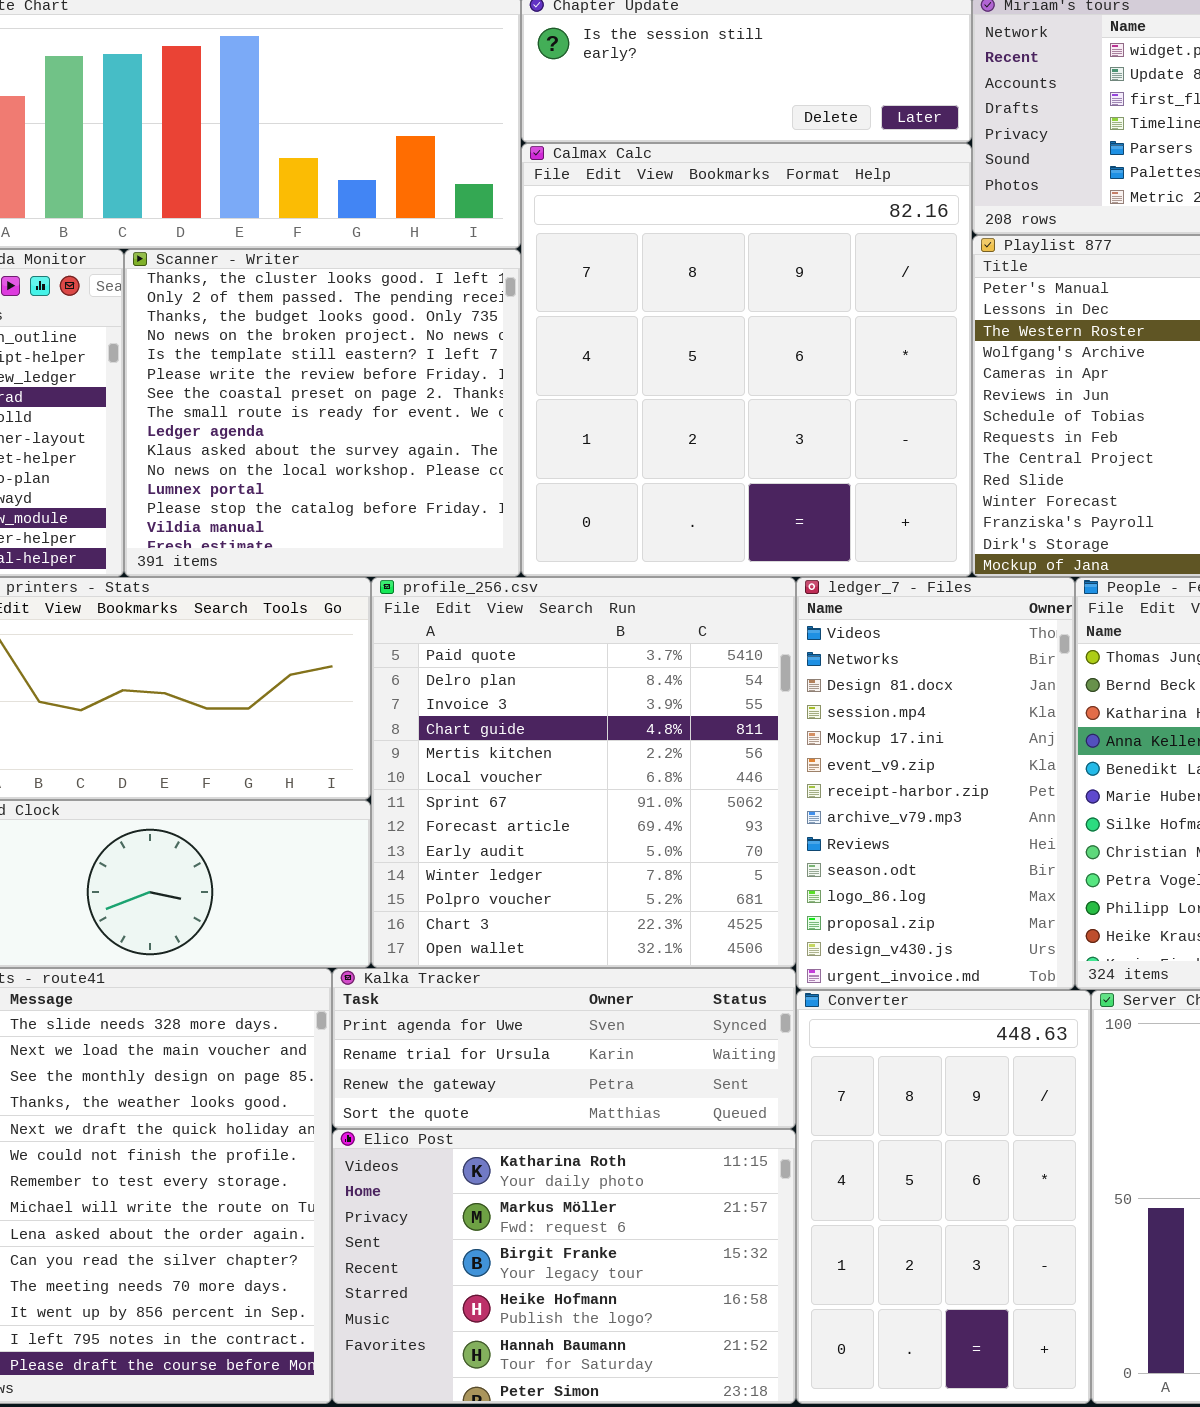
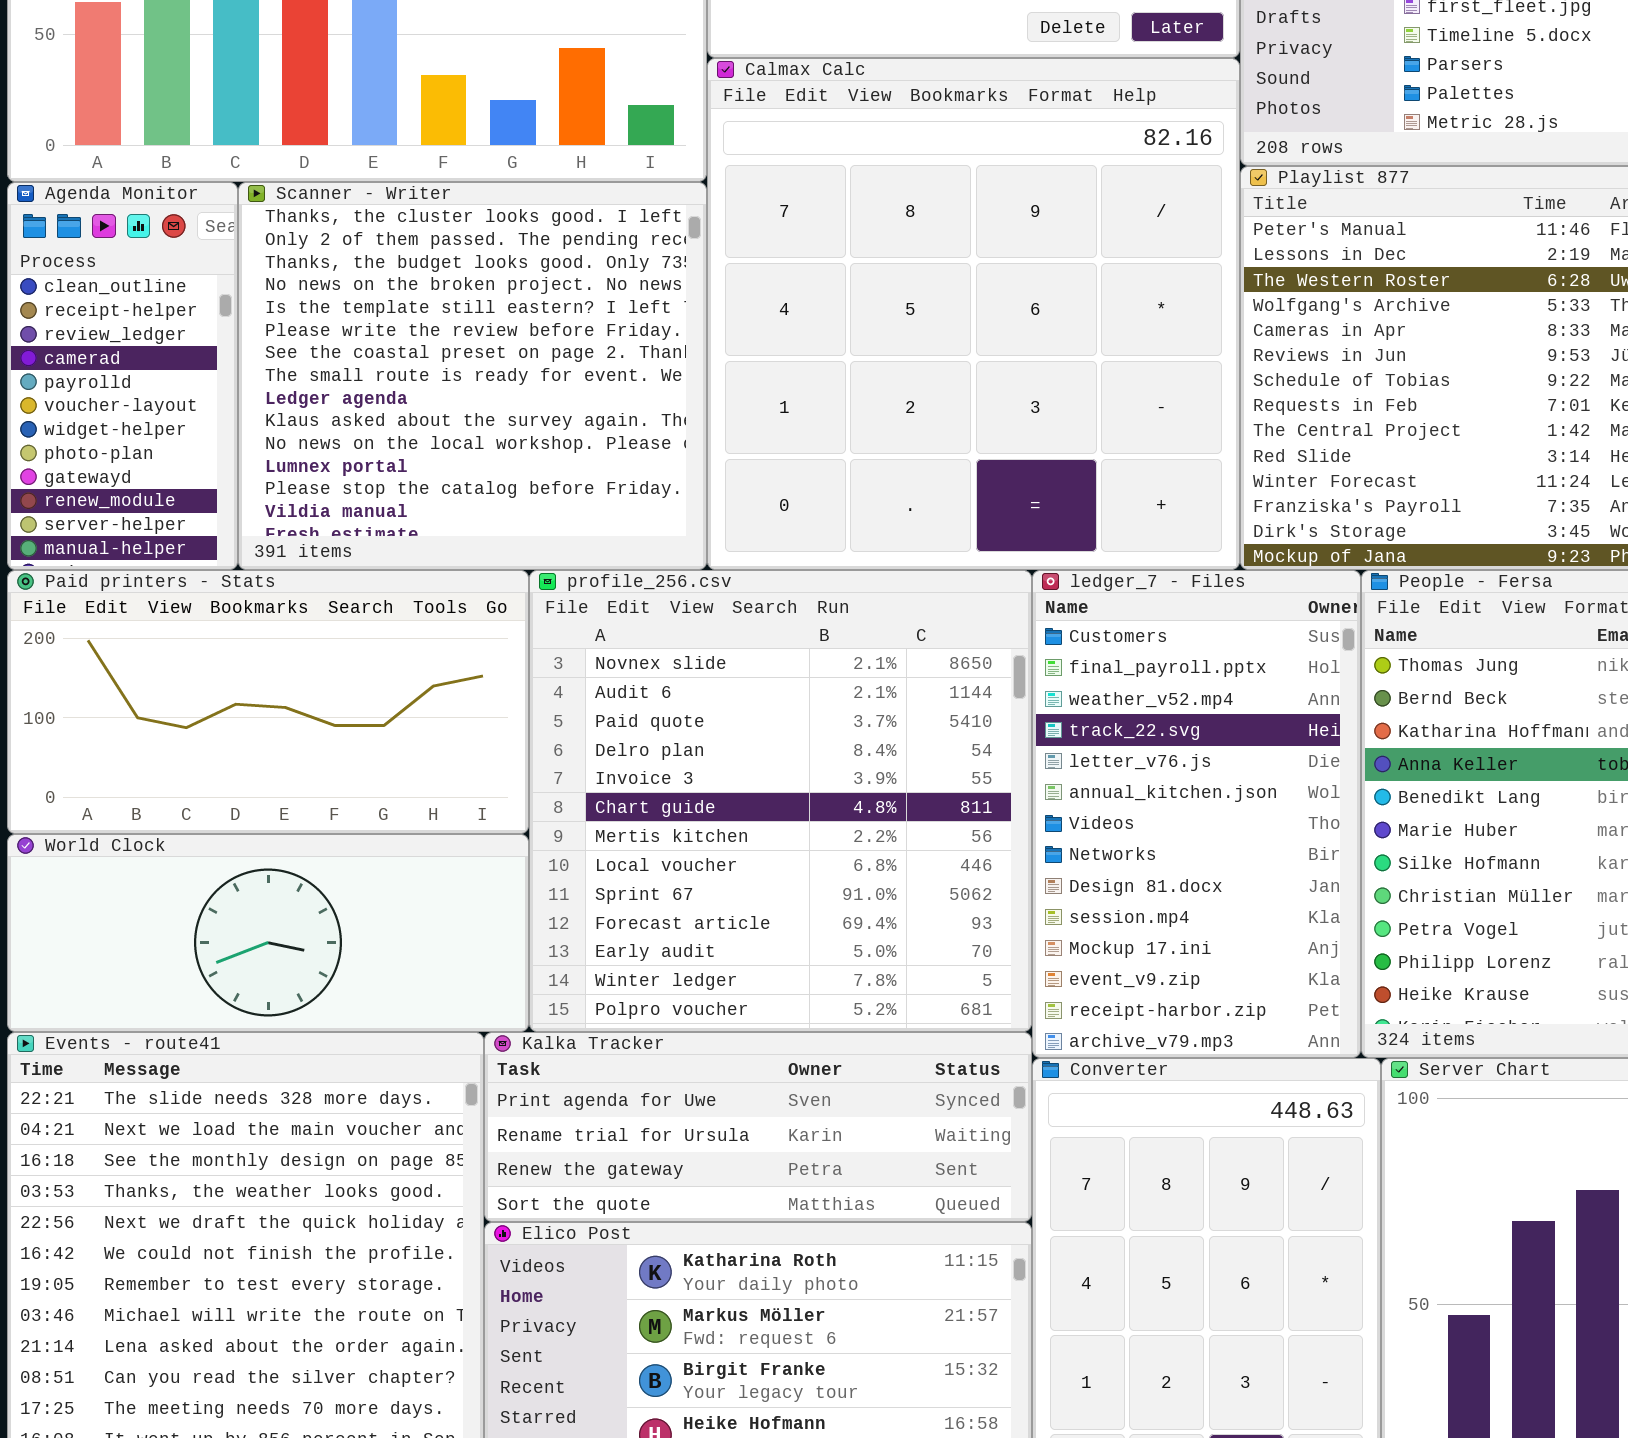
profile_256.csv: [371,577,796,968] -> [529,570,1032,1032], scrolled up 2 rows
ledger_7 - Files: [796,577,1075,990] -> [1032,570,1361,1058], scrolled up 6 rows

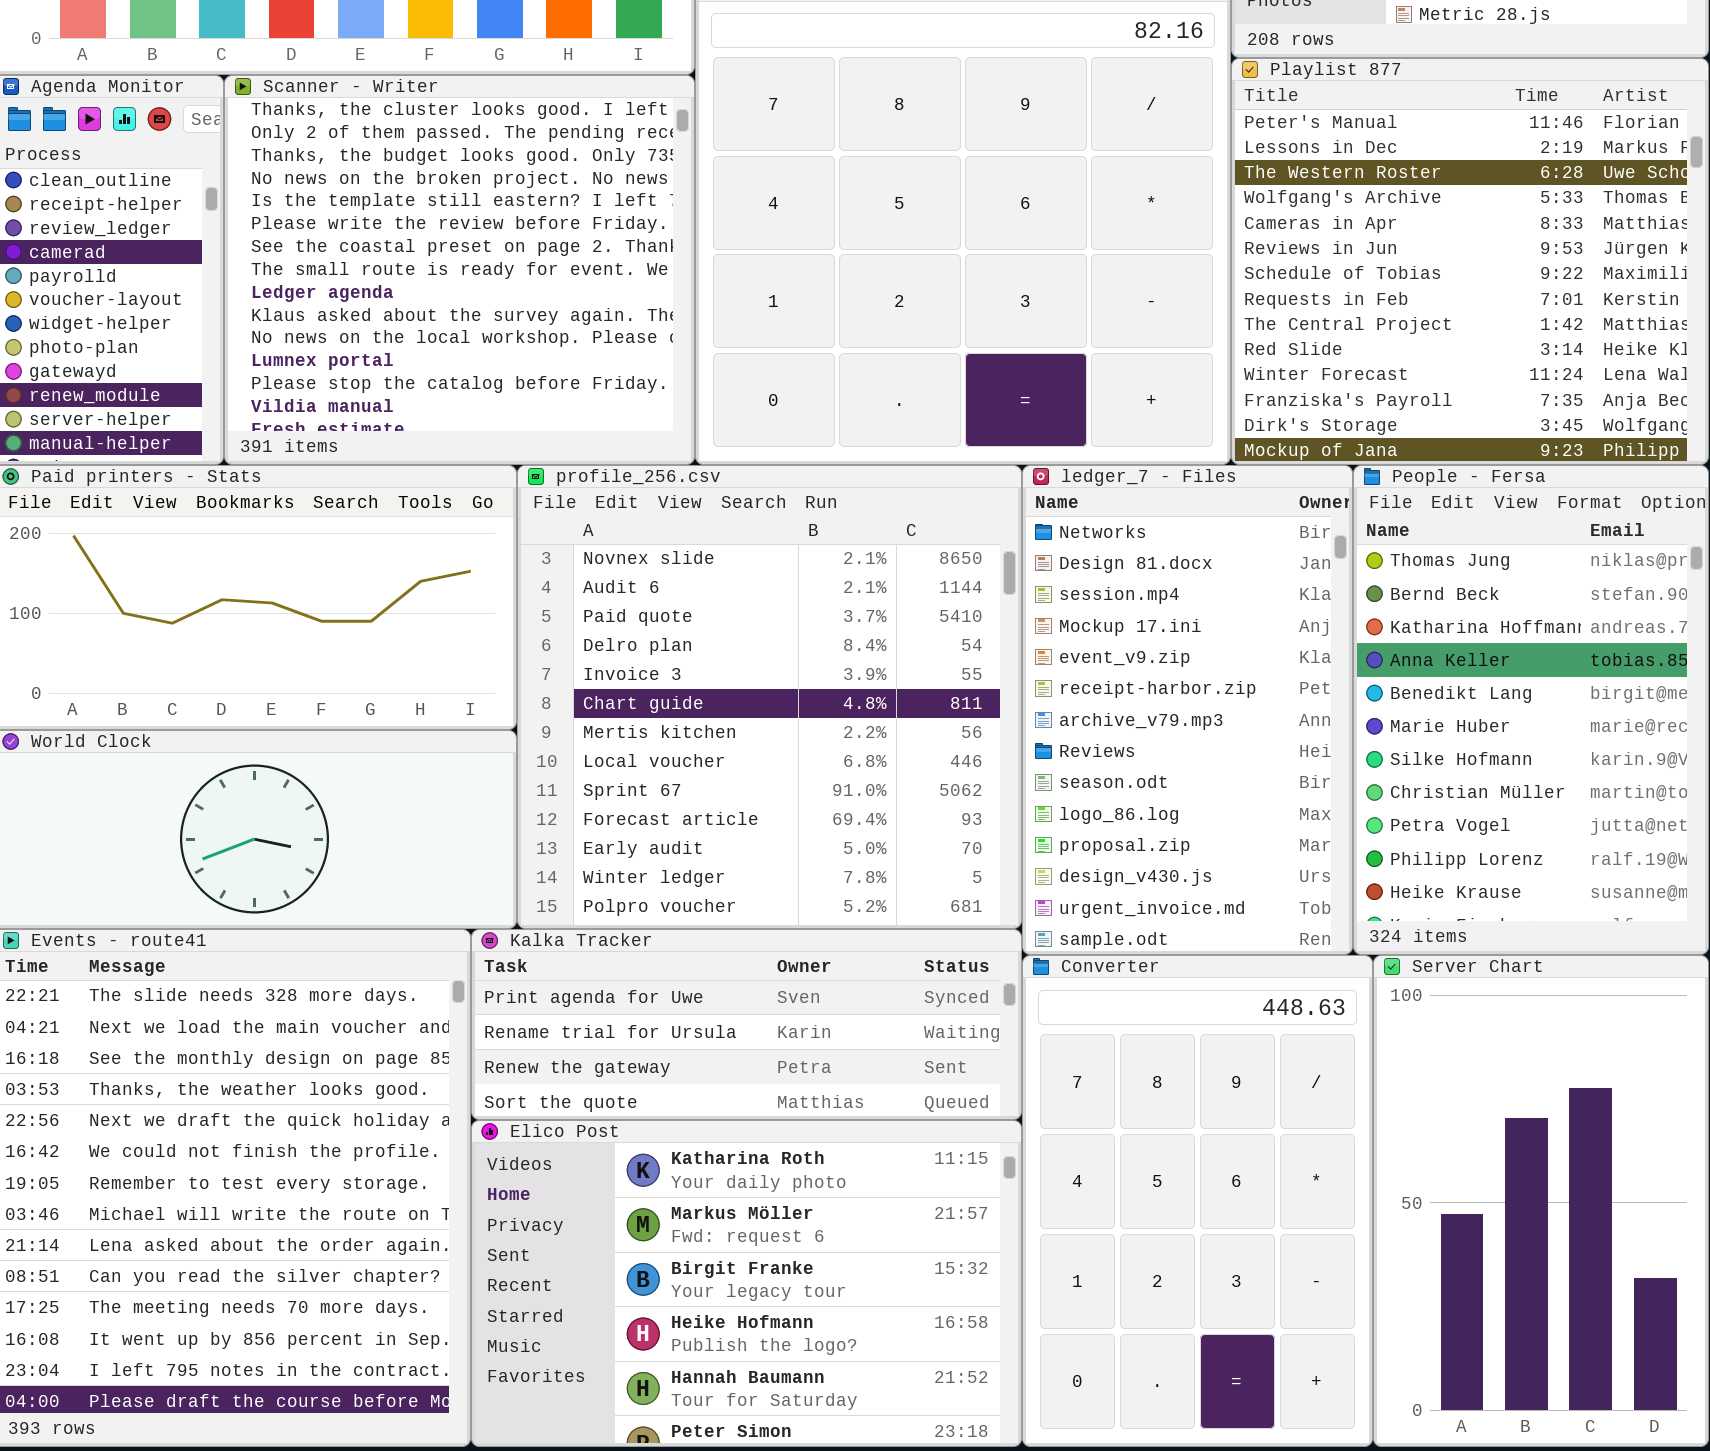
ledger_7 - Files: [1032,570,1361,1058] -> [1022,465,1353,955], scrolled down 7 rows

